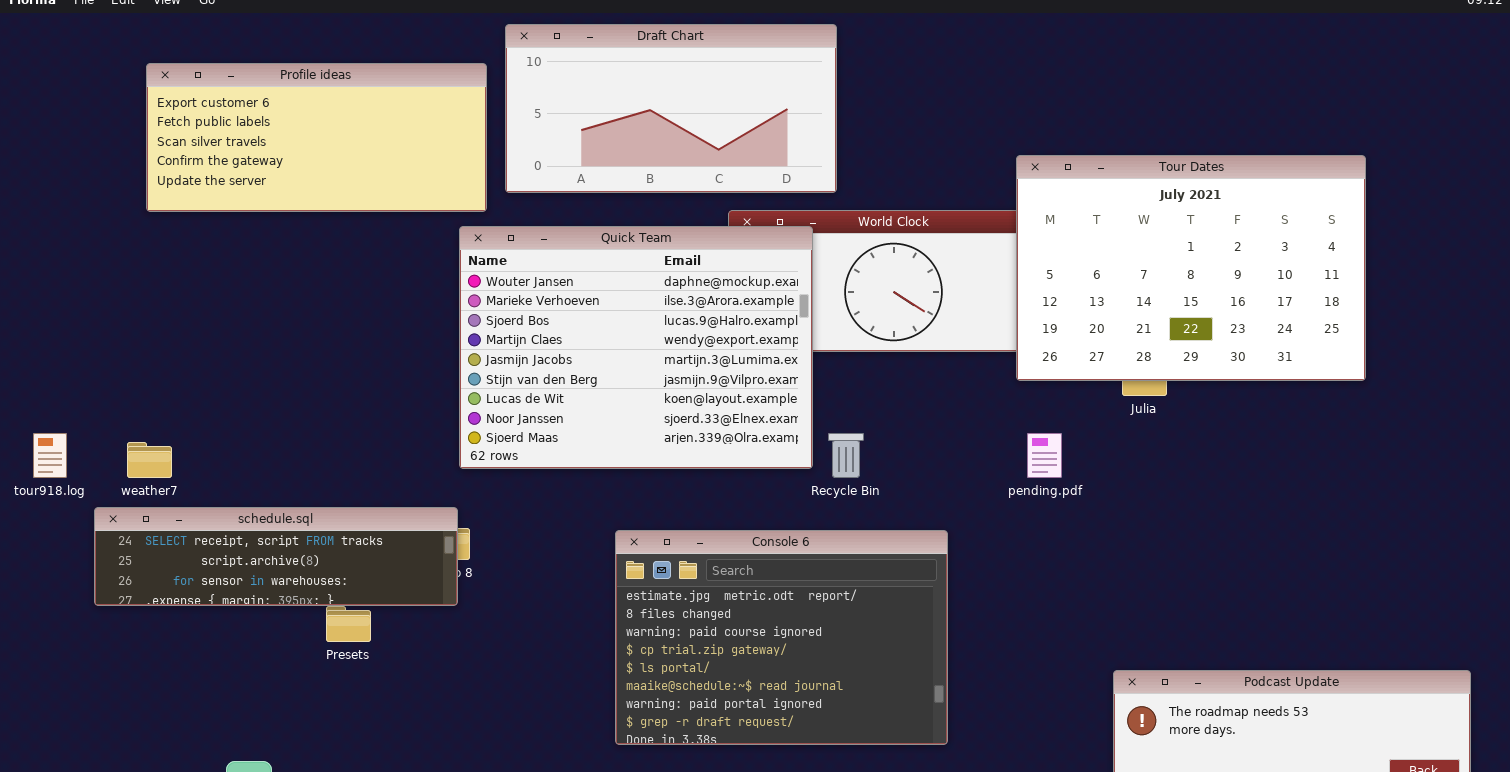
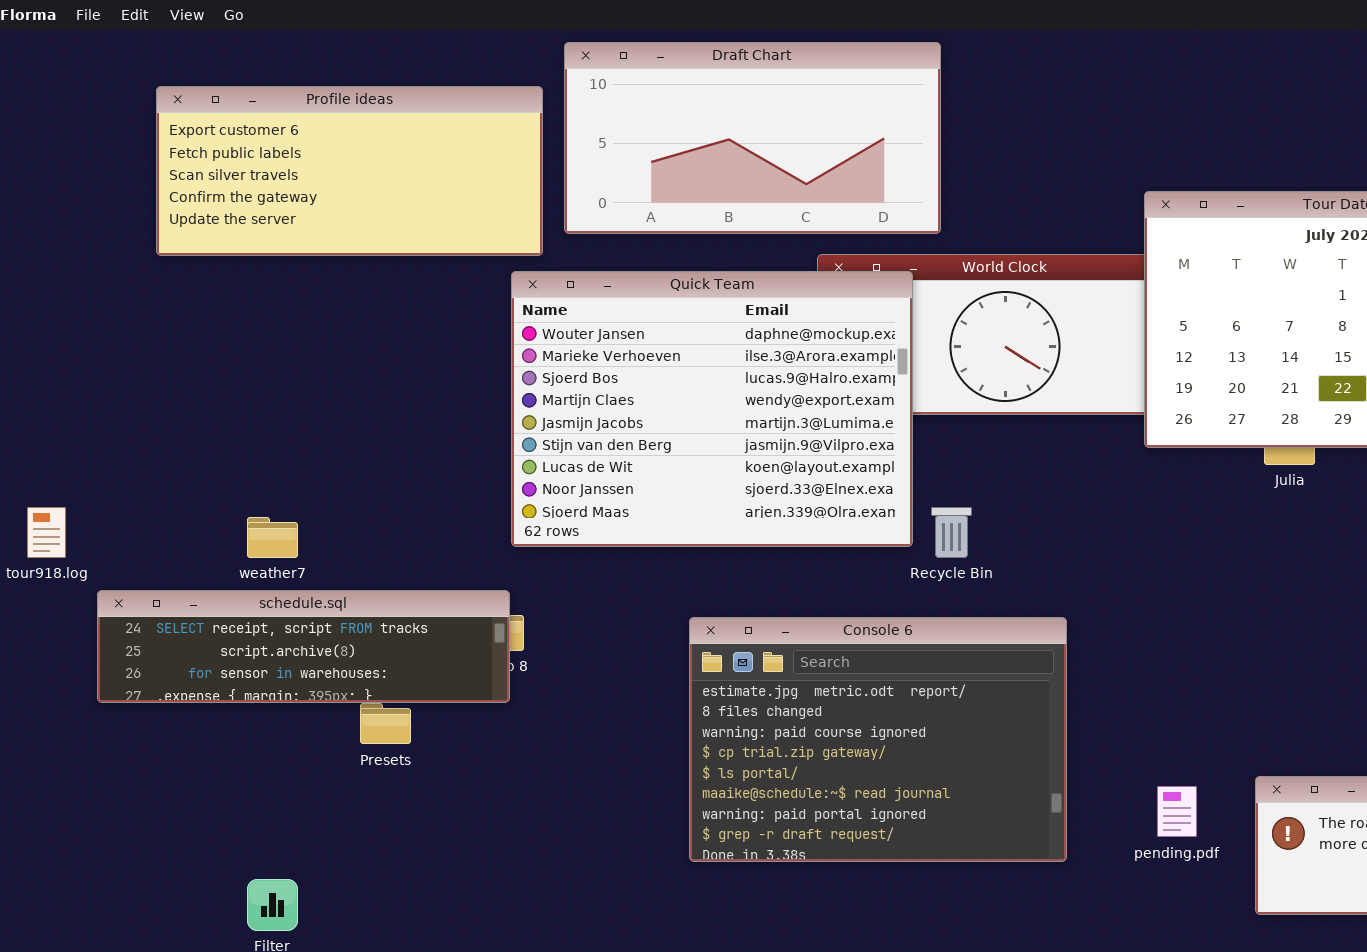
pending.pdf: [1027,433,1062,478] -> [1157,786,1197,837], moved
weather7: [127,442,172,478] -> [247,517,298,558], moved

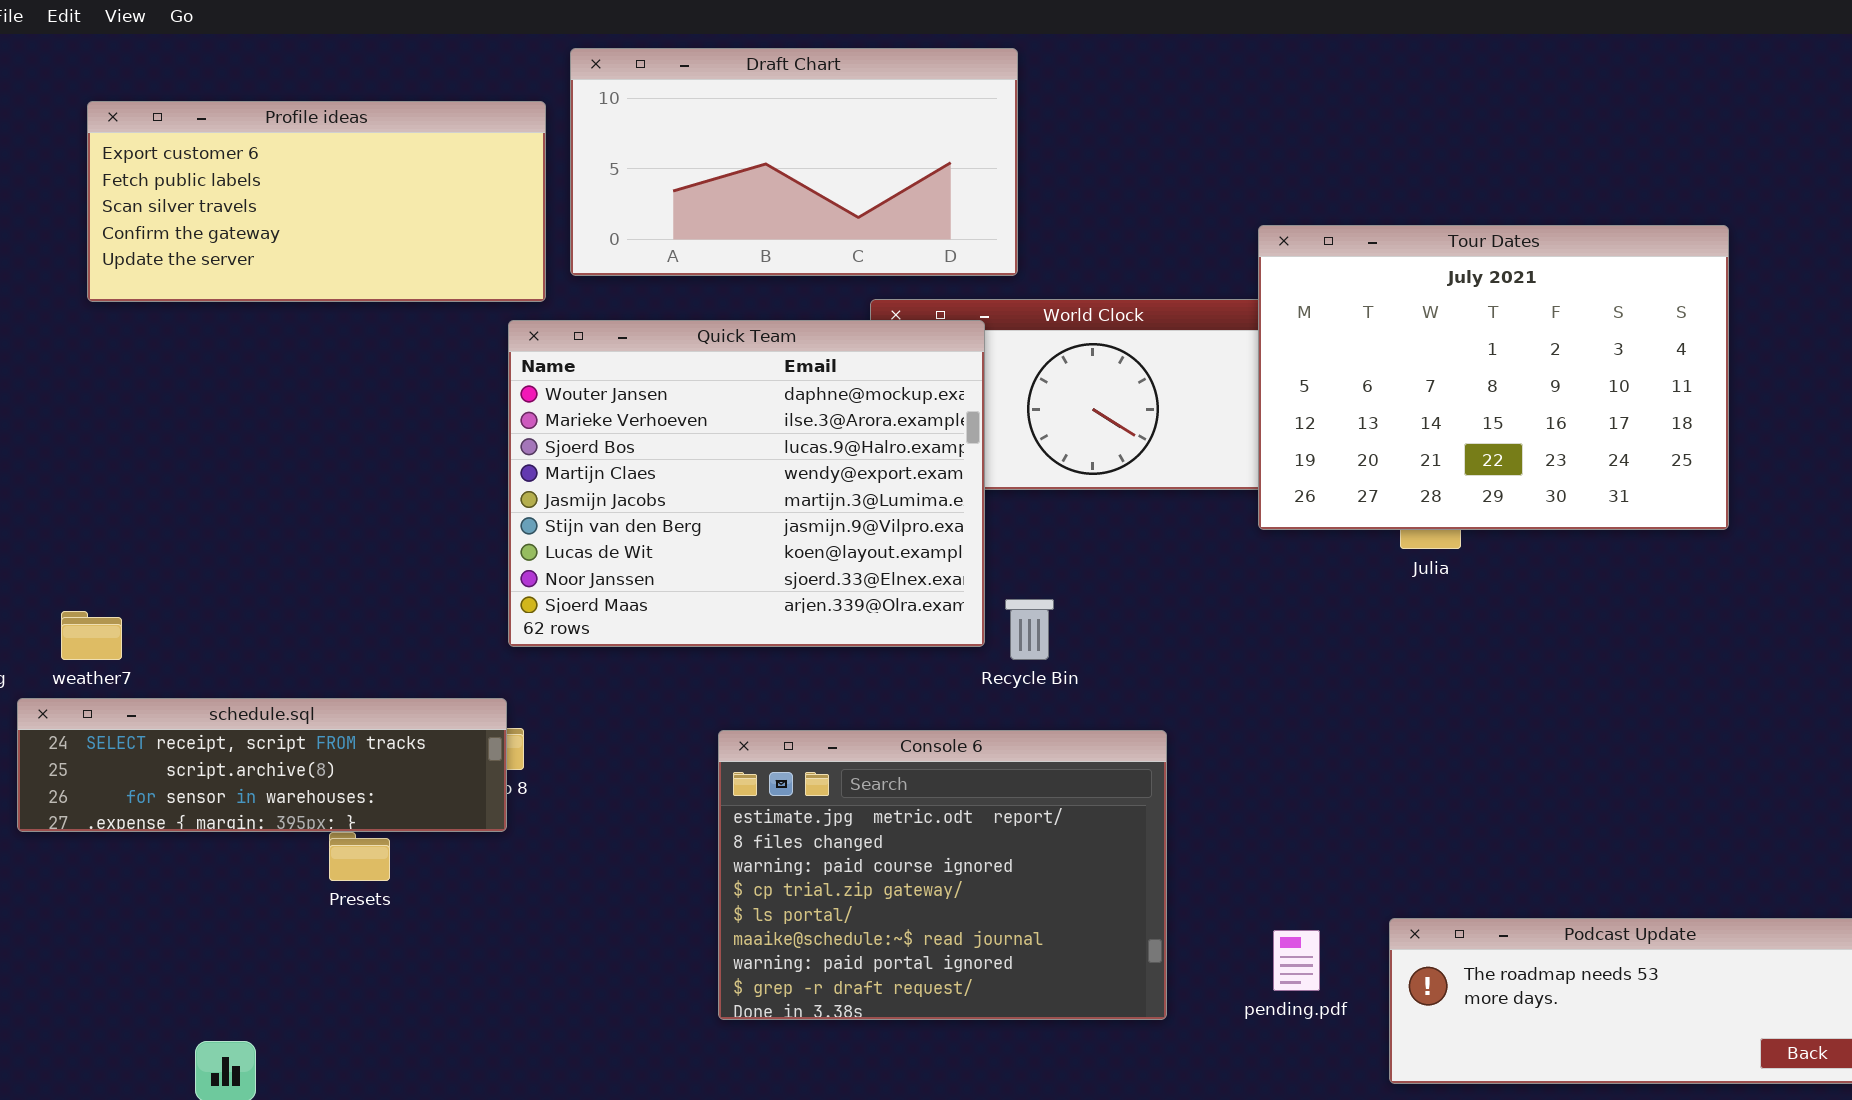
weather7: [247,517,298,558] -> [61,611,122,660], moved

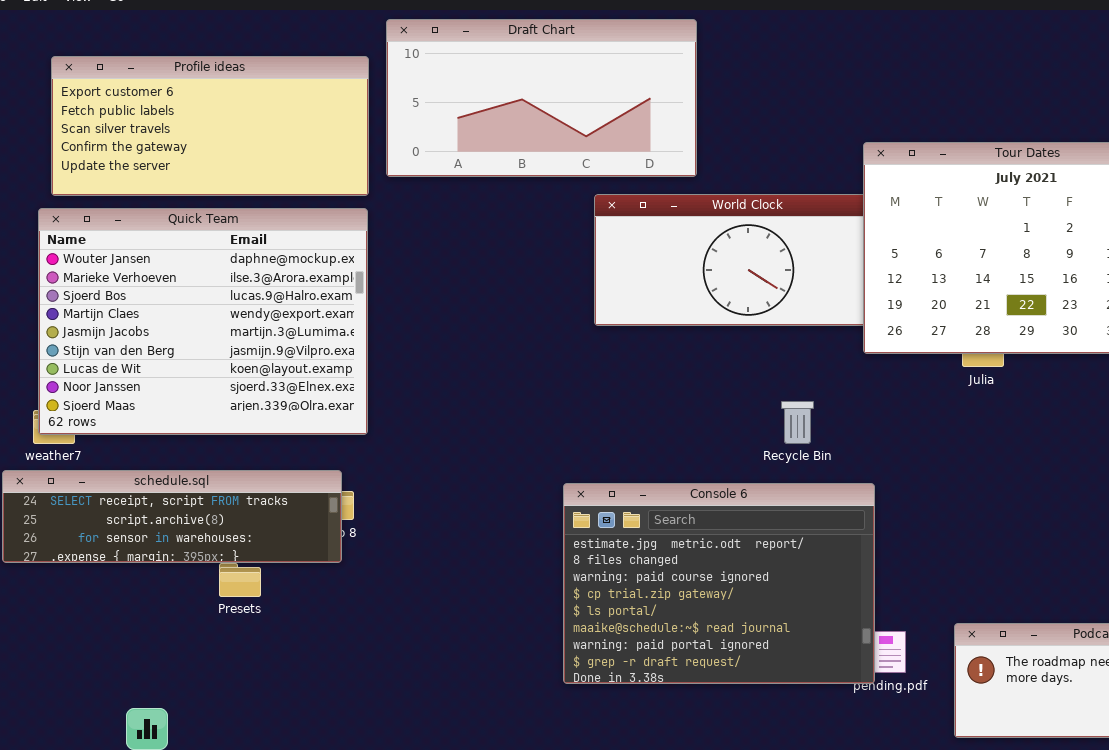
Quick Team: [508,320,985,647] -> [38,208,368,435], moved
Recycle Bin: [1005,599,1054,660] -> [781,401,814,444], moved
Console 6: [718,730,1167,1020] -> [563,483,875,684], moved

